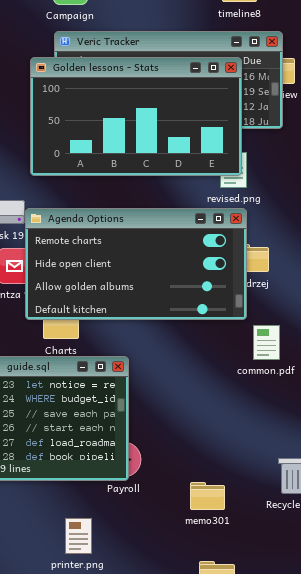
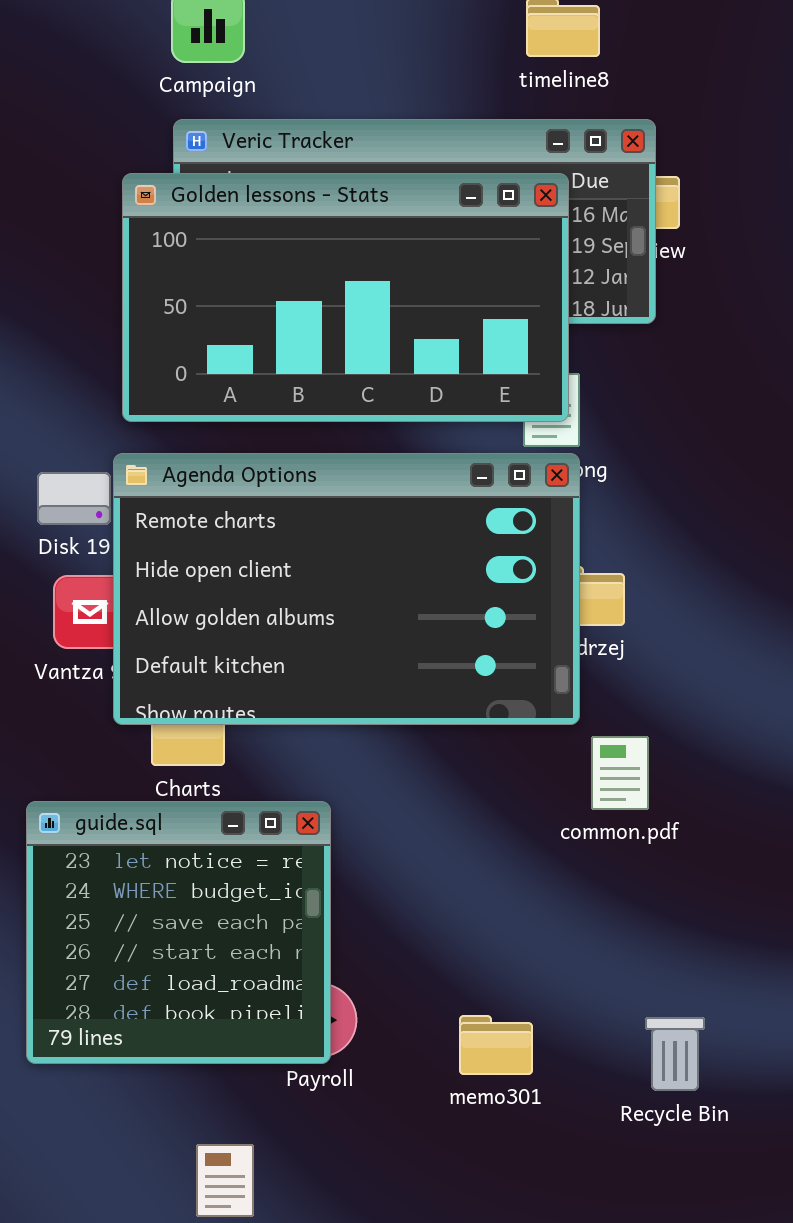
Agenda Options: [25,208,247,320] -> [113,453,580,725], resized
memo301: [190,482,225,510] -> [459,1015,533,1075], moved

